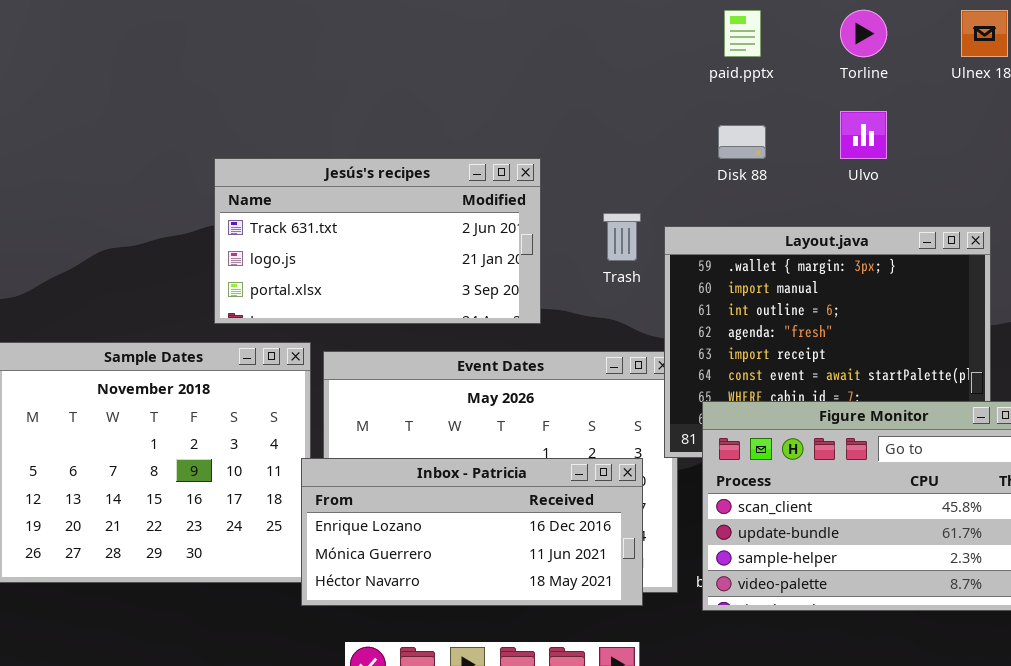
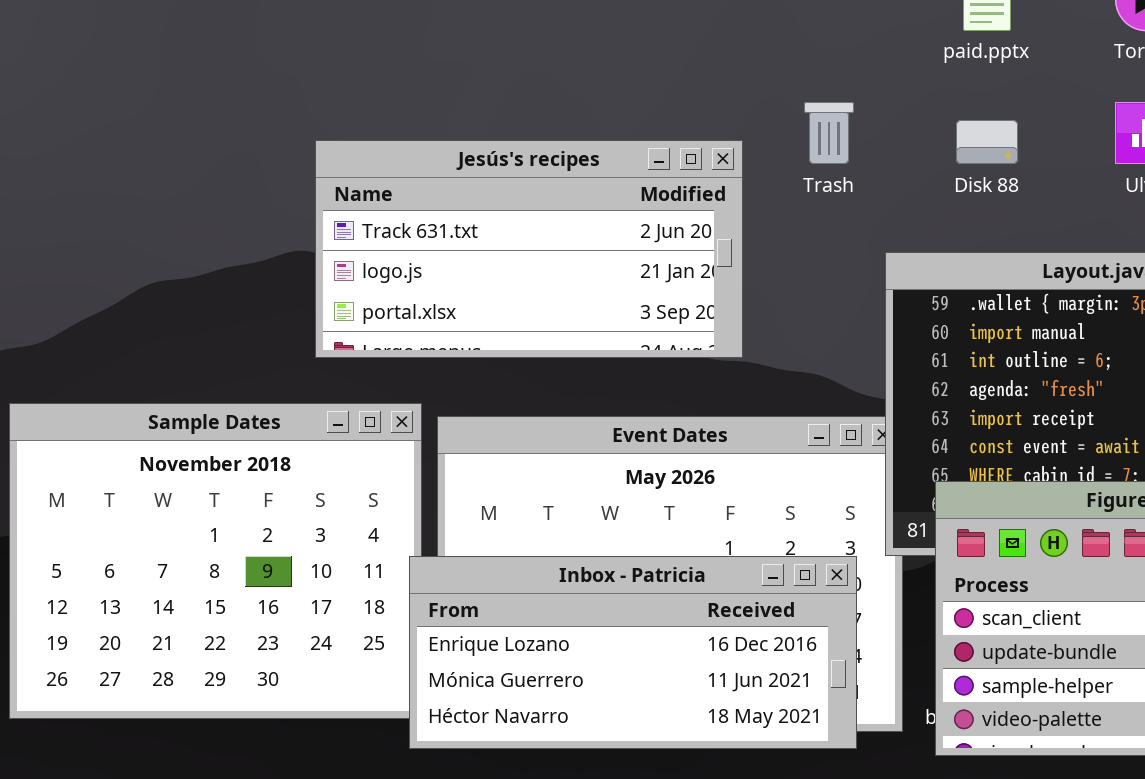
Jesús's recipes: [214,158,541,324] -> [315,140,743,358], moved
Trash: [603,213,641,261] -> [804,102,854,164], moved

